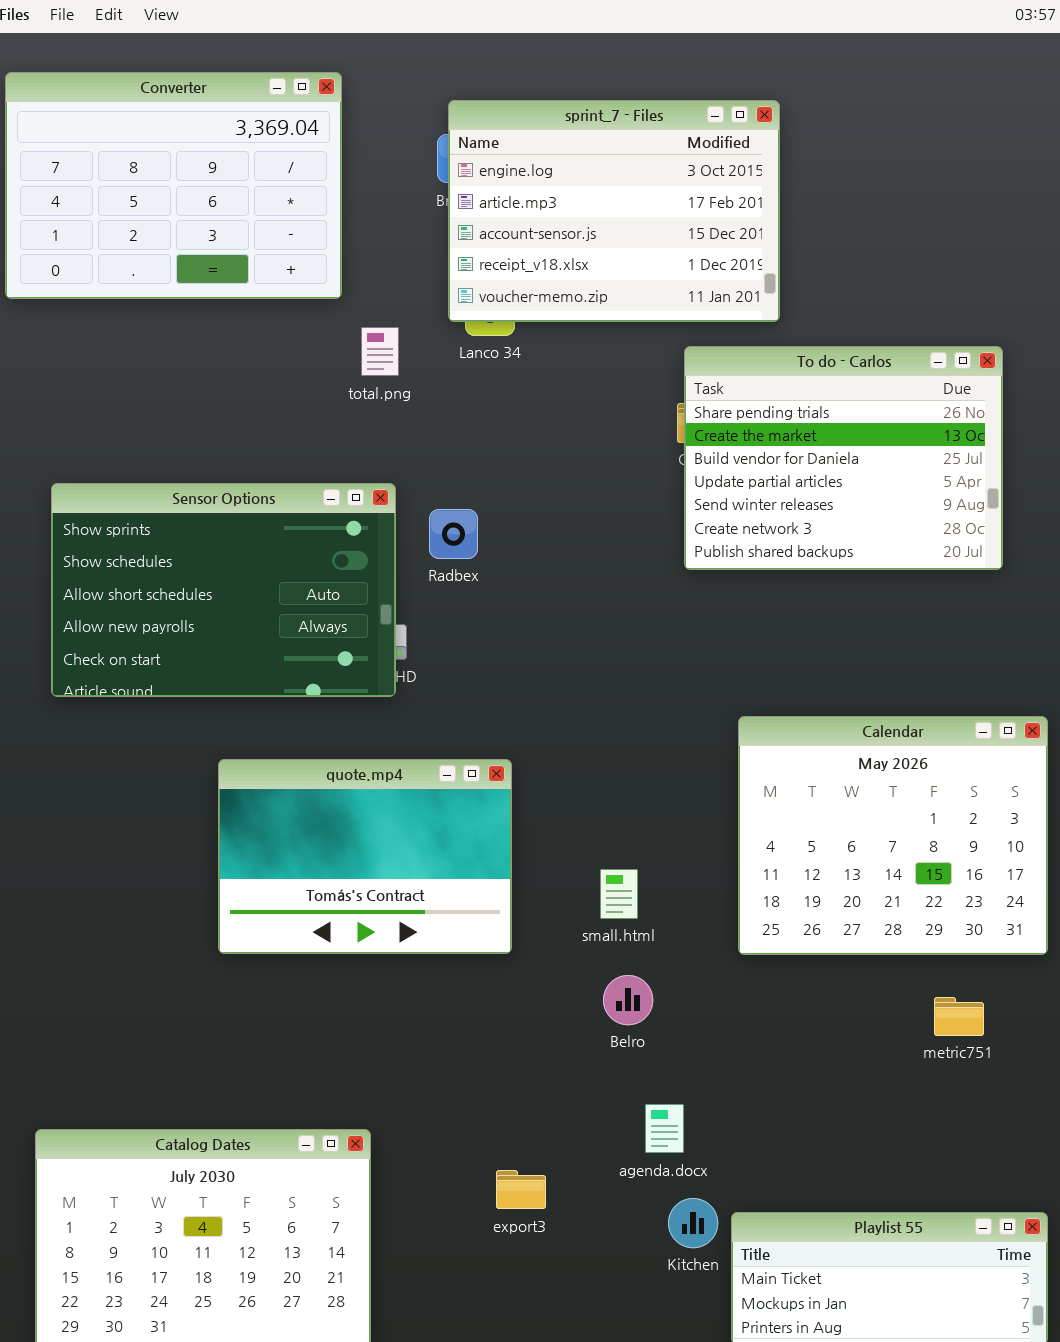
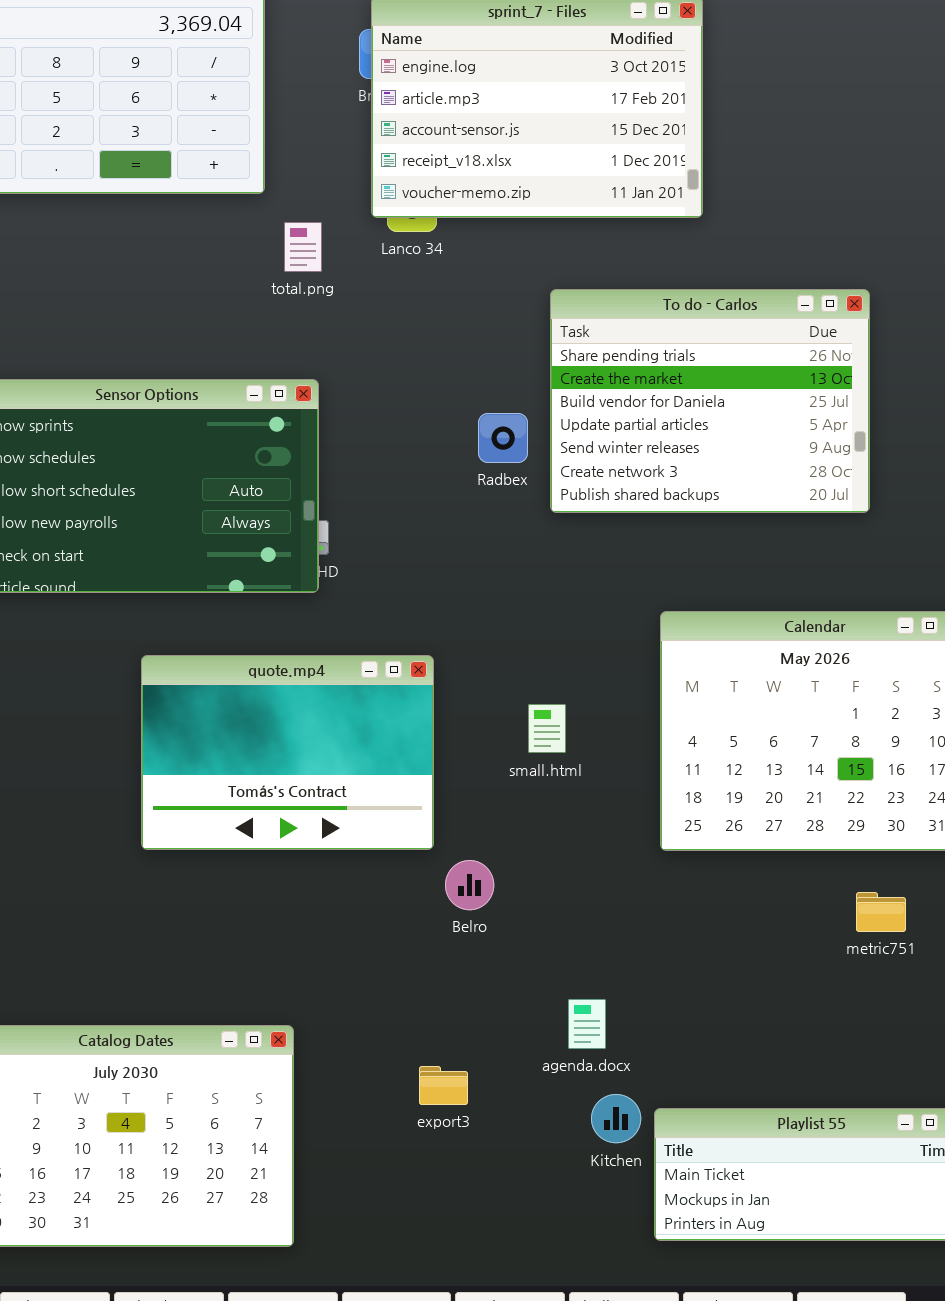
To do - Carlos: [684,346,1003,570] -> [550,289,870,513], moved
Radbex: [429,509,478,559] -> [478,413,528,463], moved
small.html: [600,869,638,919] -> [528,704,566,753], moved
Belro: [603,975,653,1025] -> [445,860,494,910], moved

